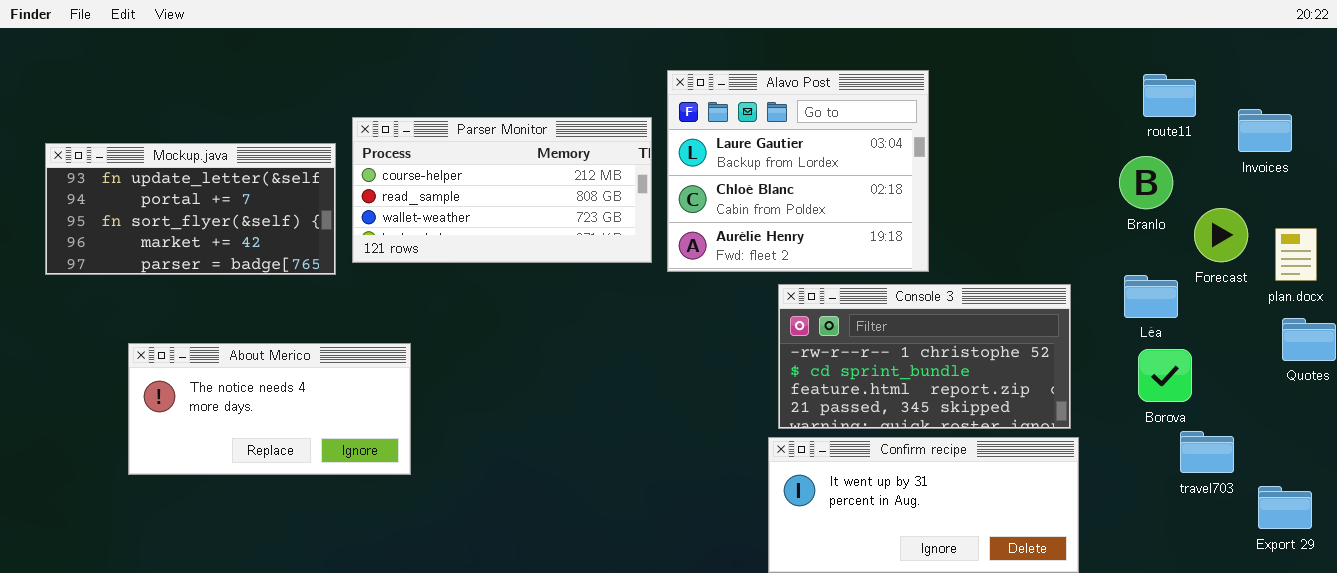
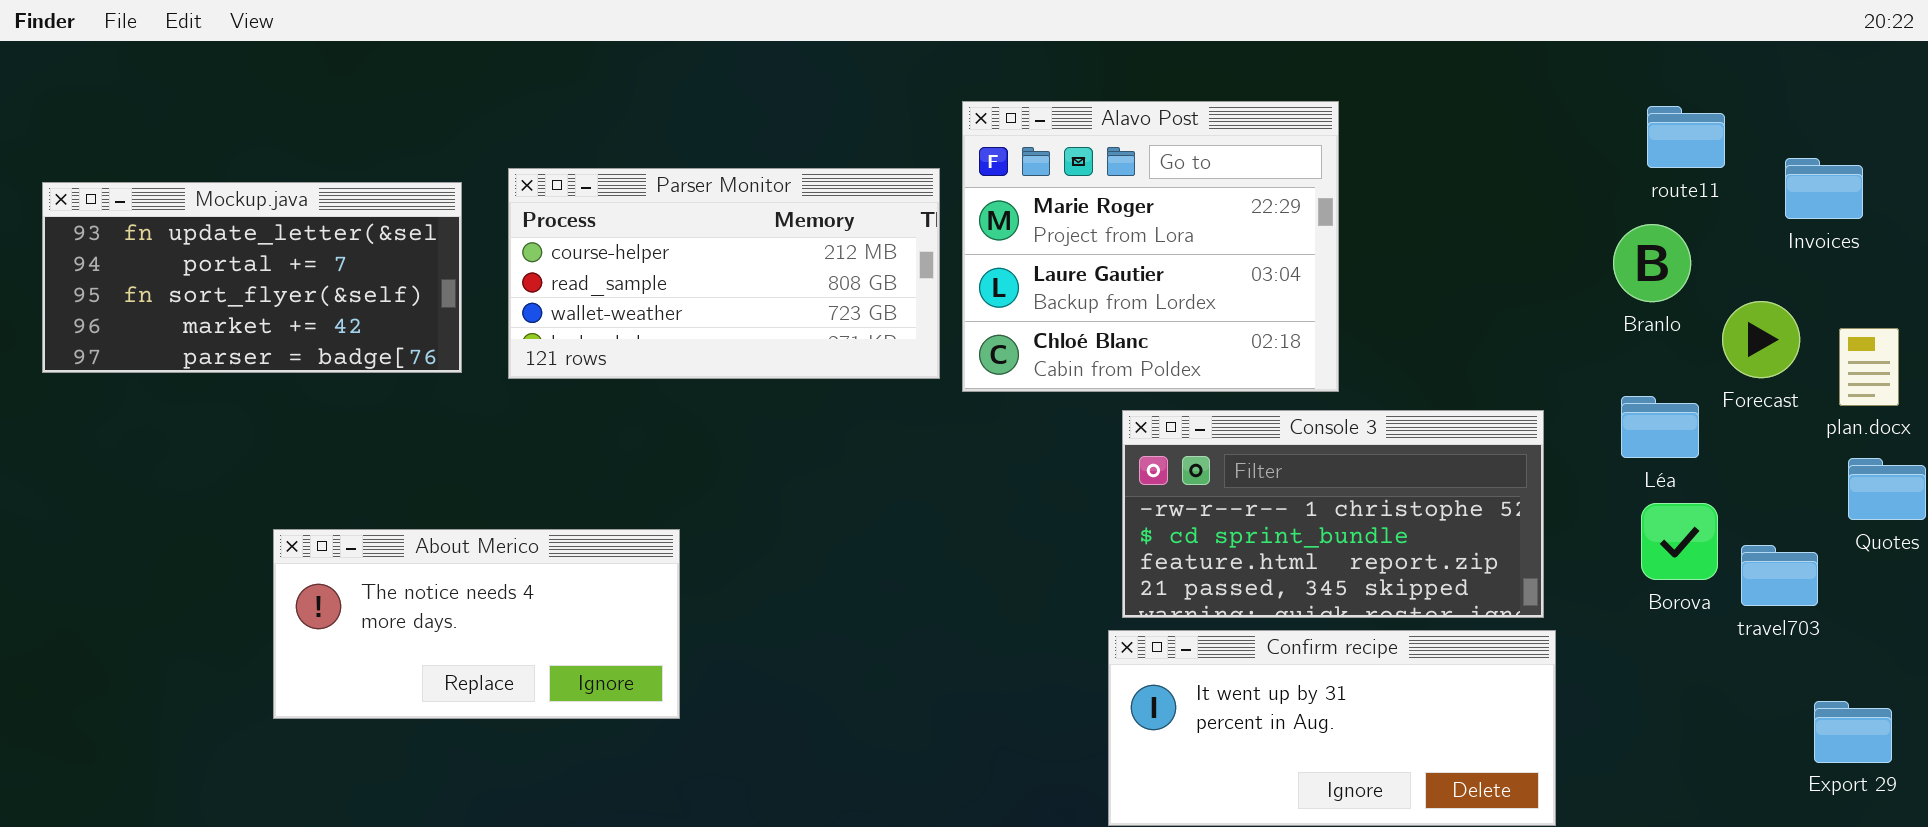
Alavo Post: [667,70,929,272] -> [962,101,1339,392], scrolled up 1 row
Mockup.java: [45,143,336,275] -> [42,182,462,373], moved
About Merico: [128,343,411,475] -> [273,529,680,719], moved
travel703: [1180,431,1234,473] -> [1741,545,1818,606], moved

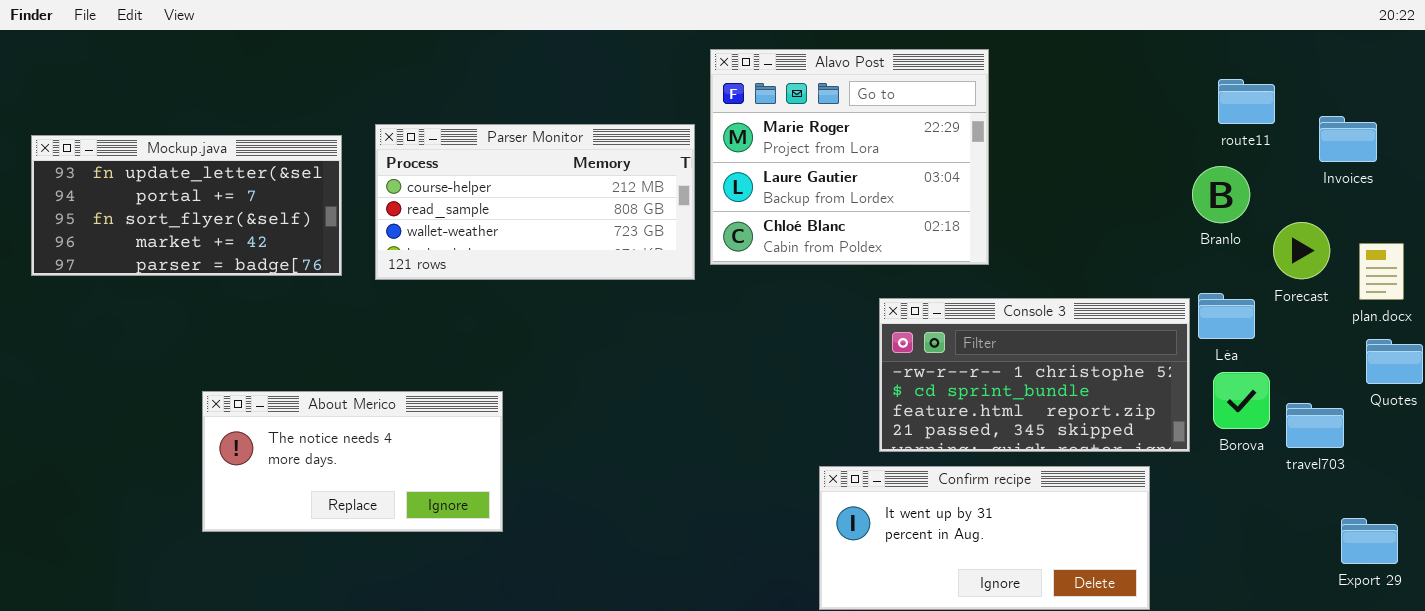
Alavo Post: [962,101,1339,392] -> [710,49,989,265], moved
Console 3: [1122,410,1544,618] -> [879,298,1190,452], moved

